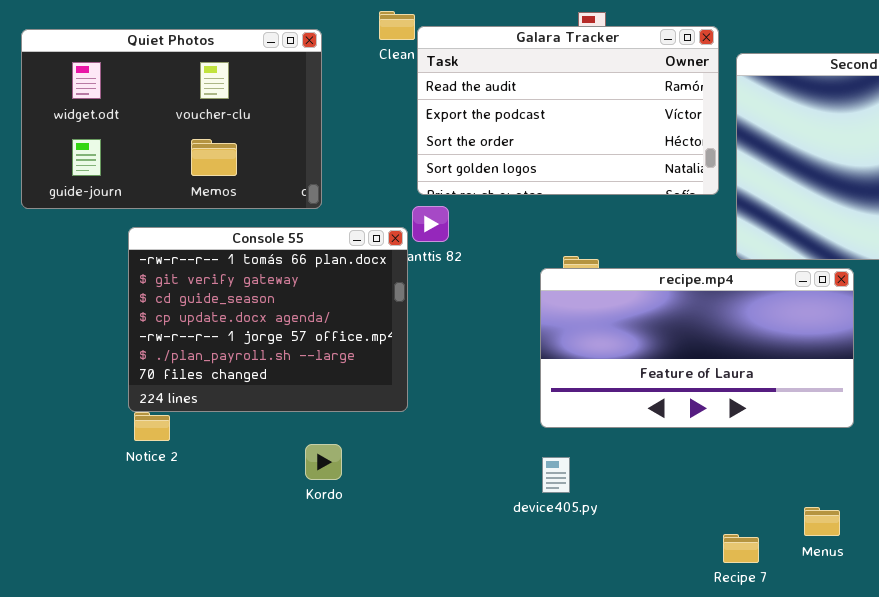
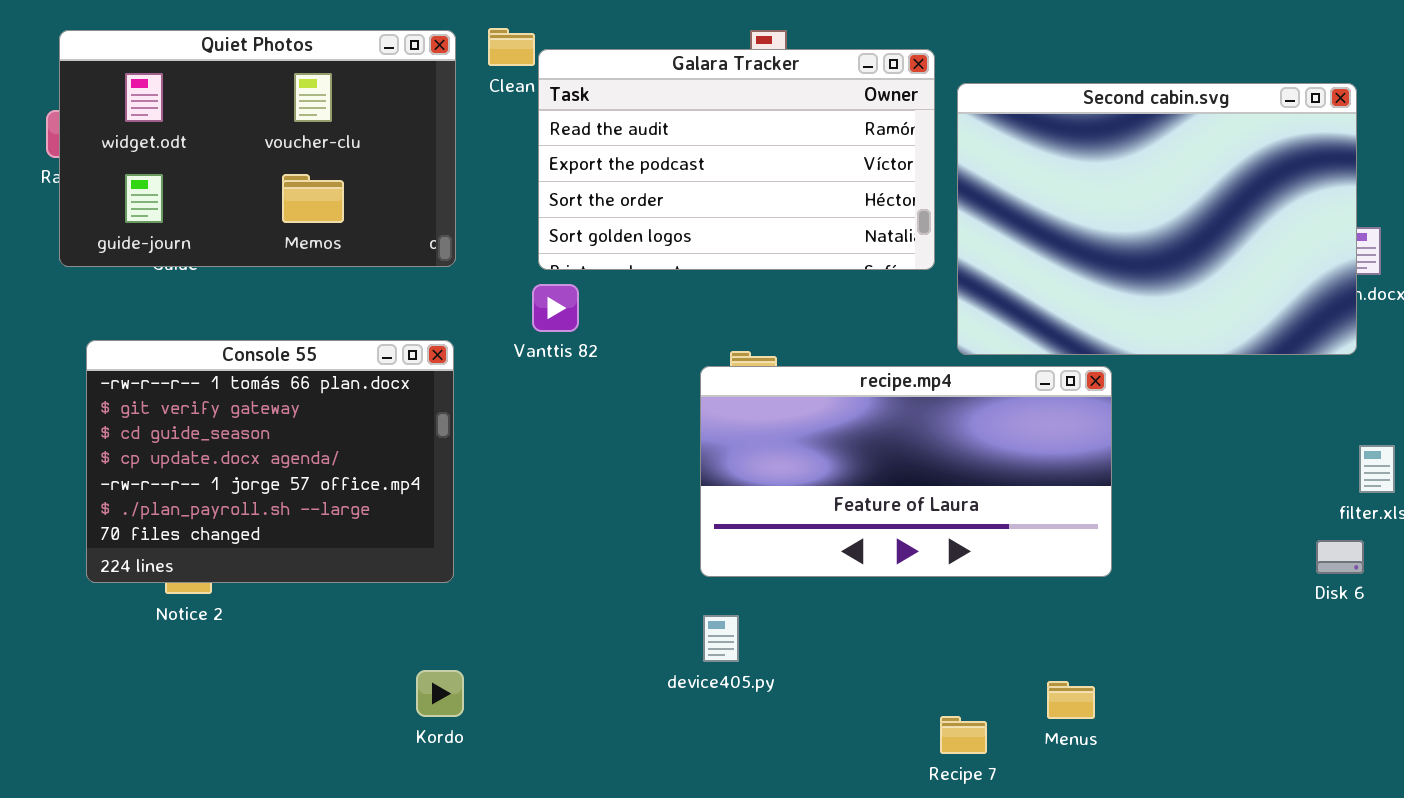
Quiet Photos: [21,29,322,209] -> [59,30,456,267], moved
Console 55: [128,227,408,412] -> [86,340,454,583], moved
Kordo: [305,444,342,480] -> [416,670,464,717], moved

